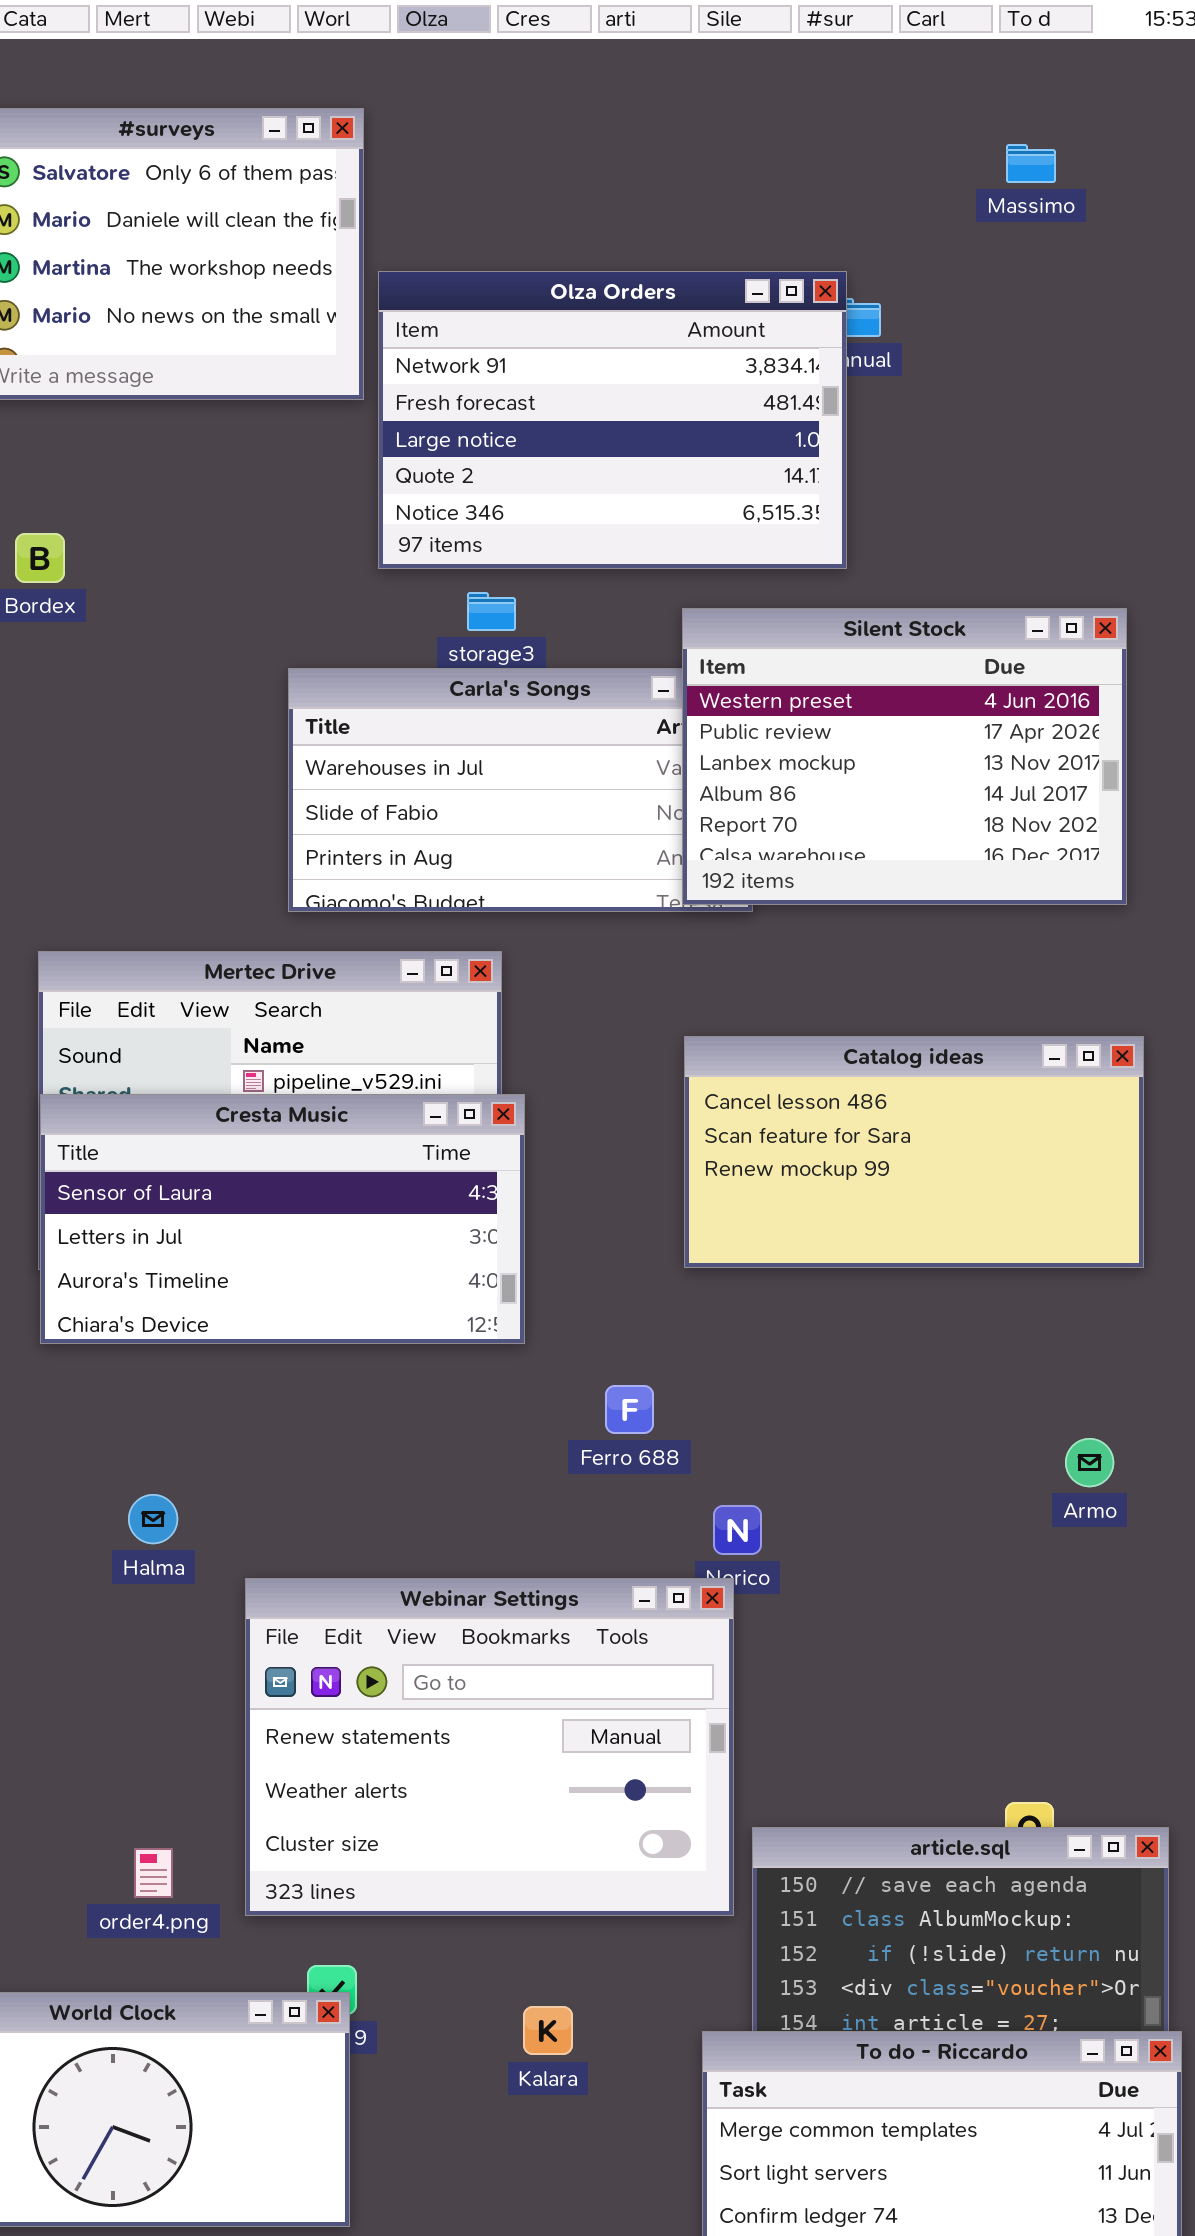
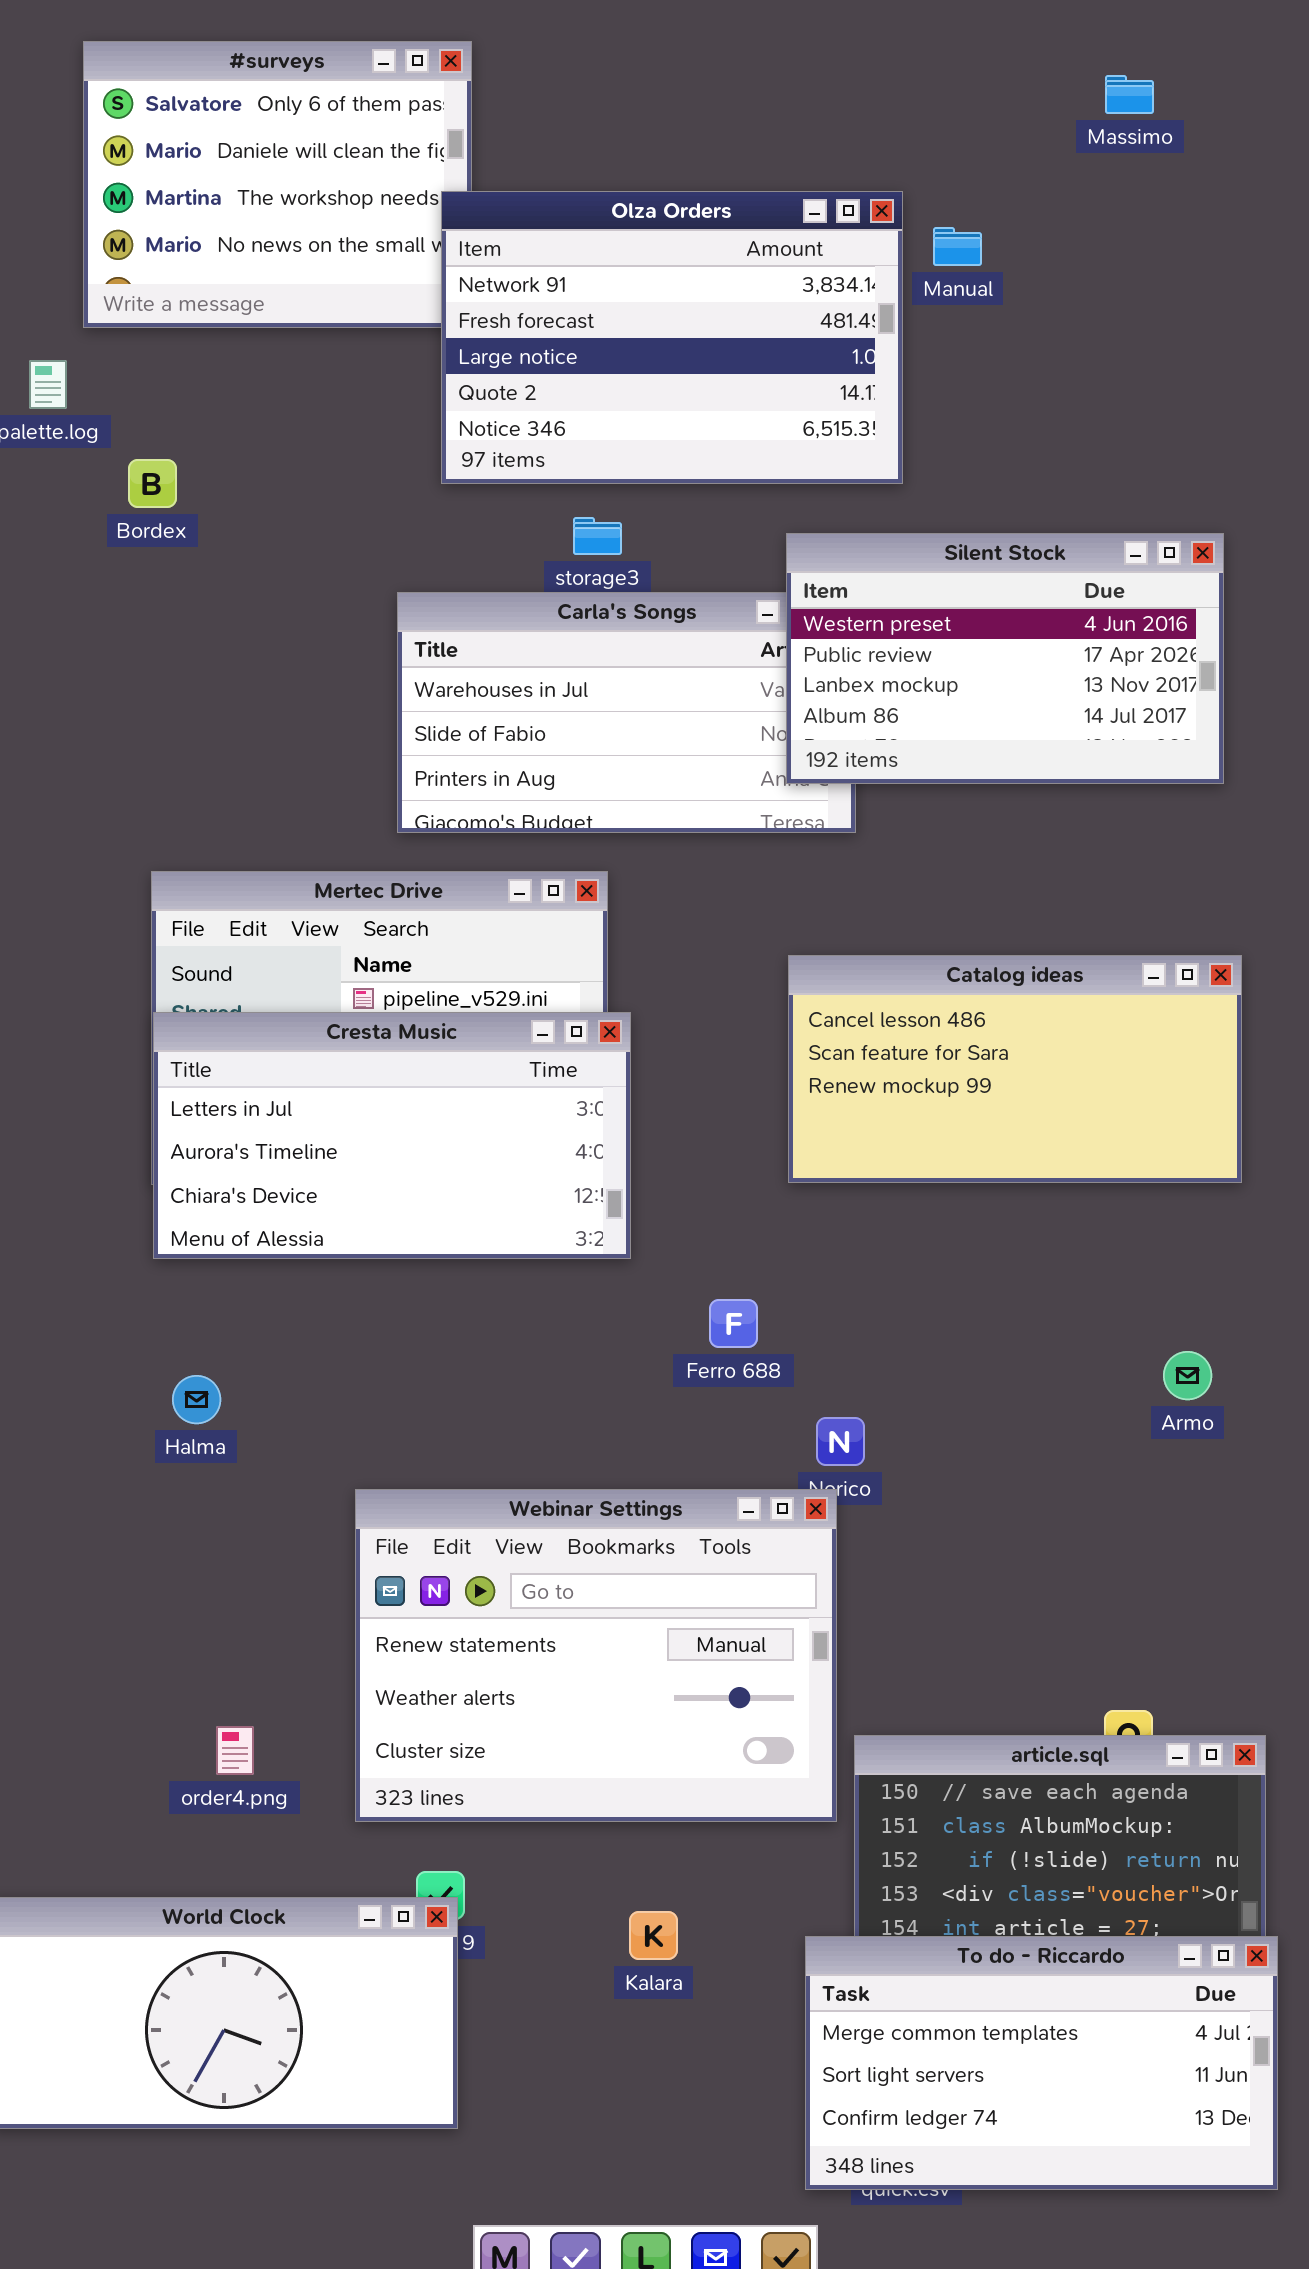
Olza Orders: [378,271,847,569] -> [441,191,903,484], moved
Silent Stock: [682,608,1127,905] -> [786,533,1224,784], resized
Cresta Music: [40,1094,525,1344] -> [153,1012,631,1259], scrolled down 1 row
Halma: [128,1494,178,1544] -> [172,1375,221,1424], moved
order4.png: [134,1848,173,1898] -> [216,1726,254,1775], moved

